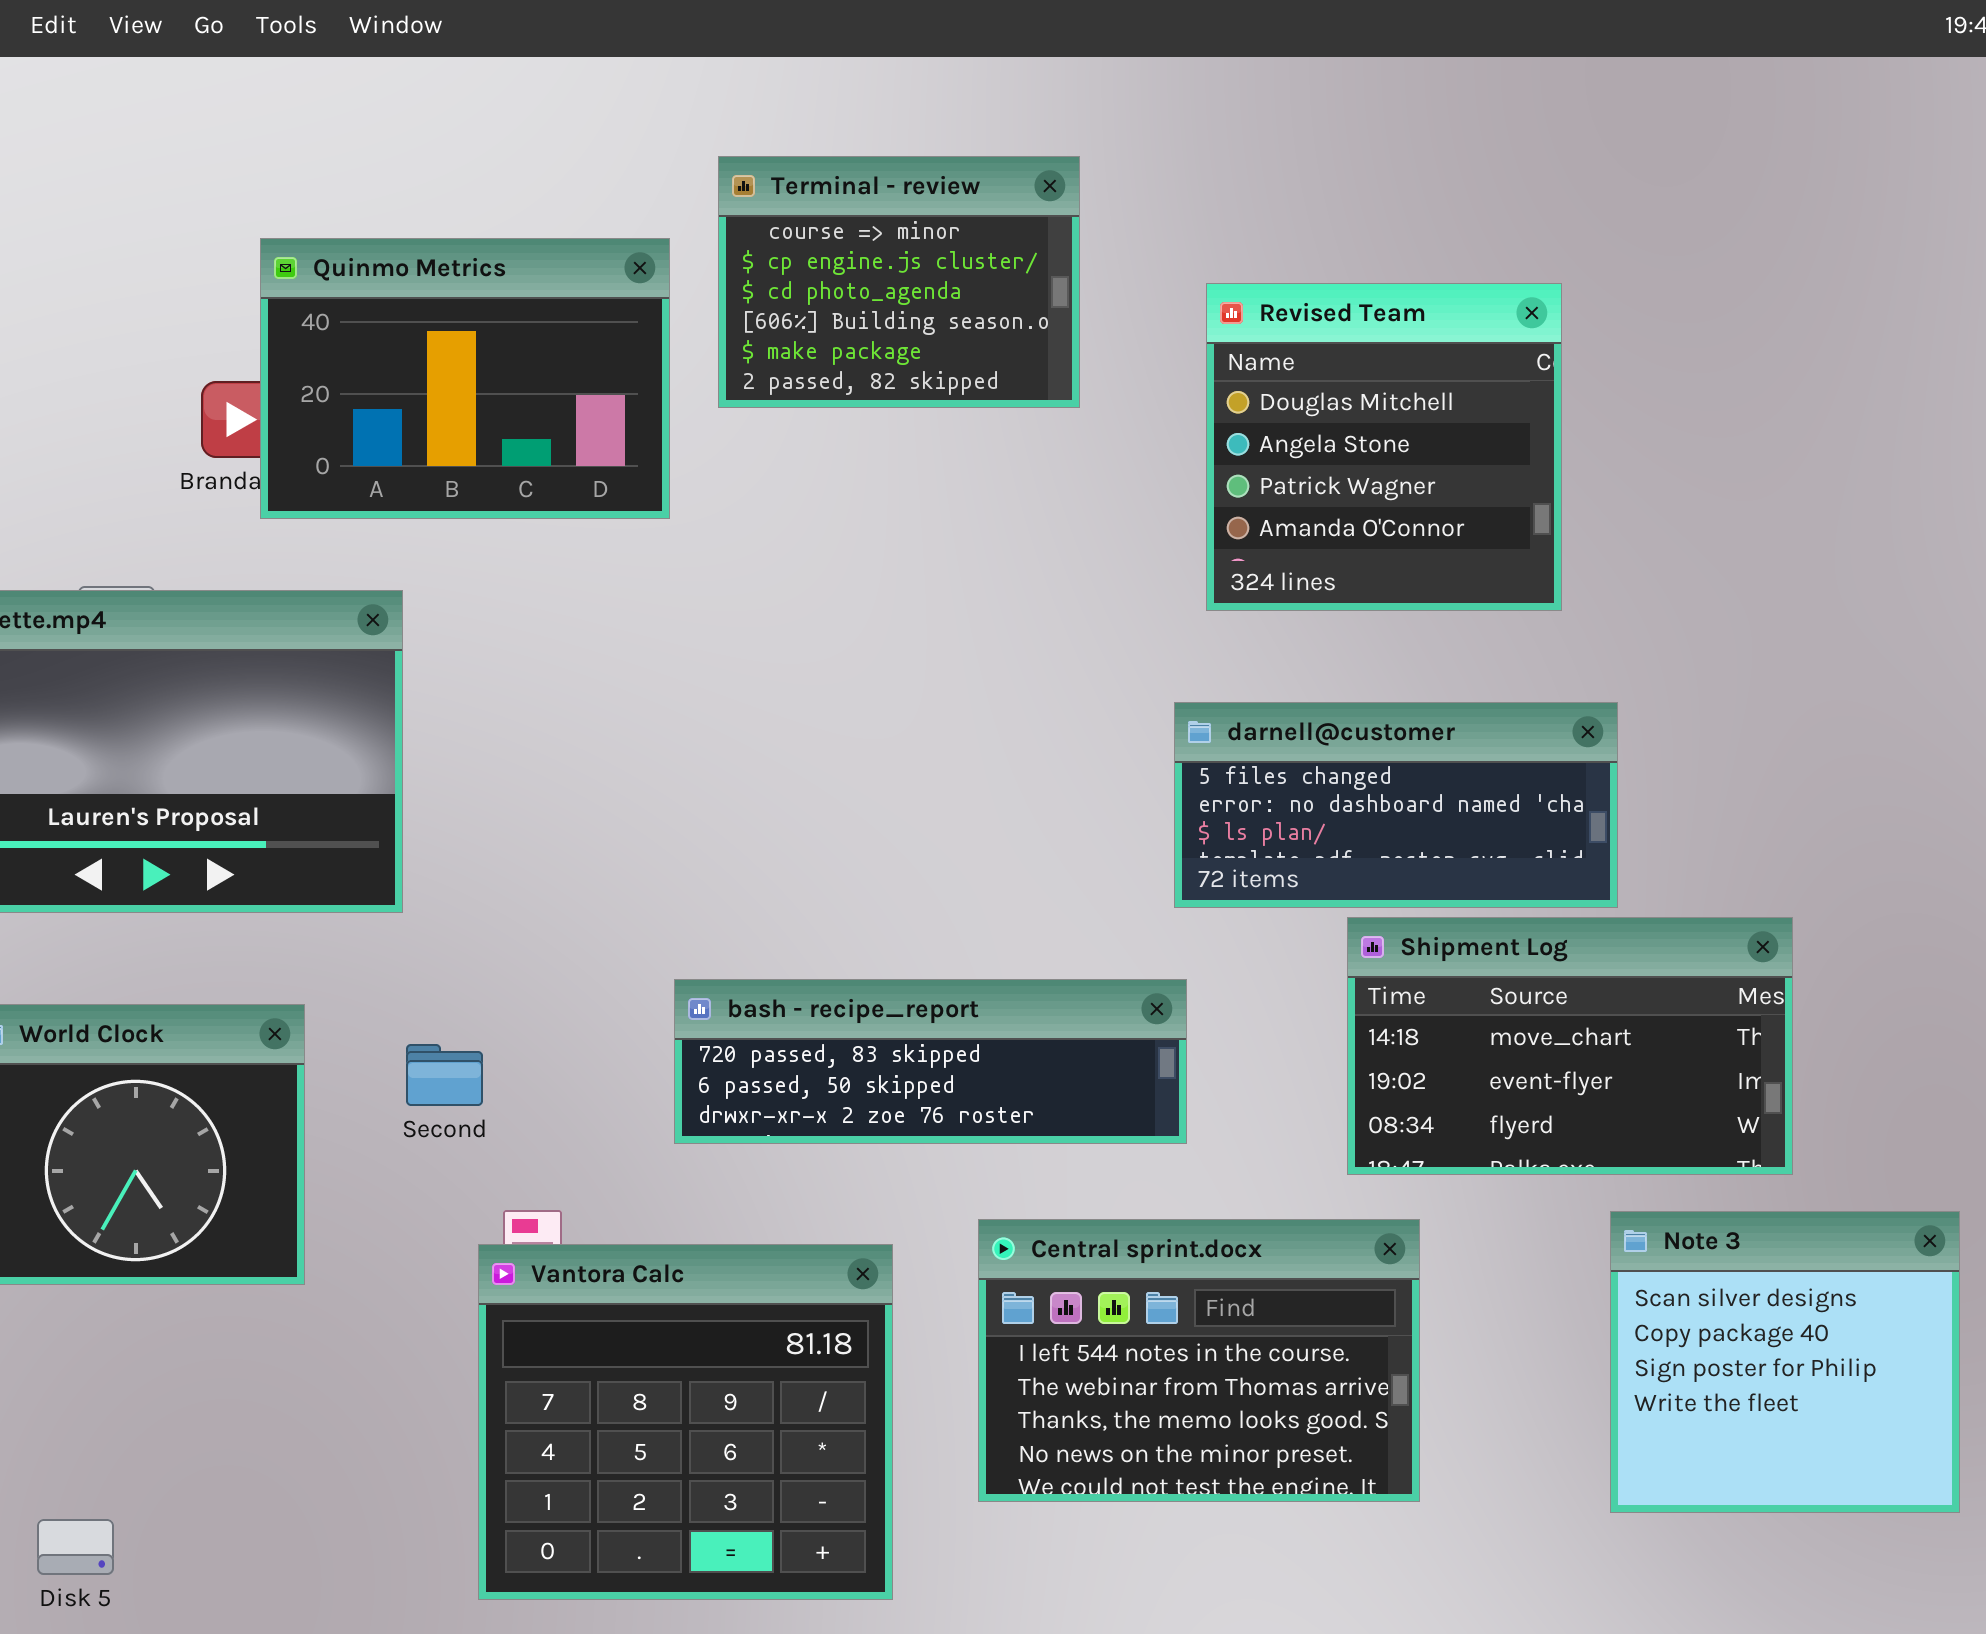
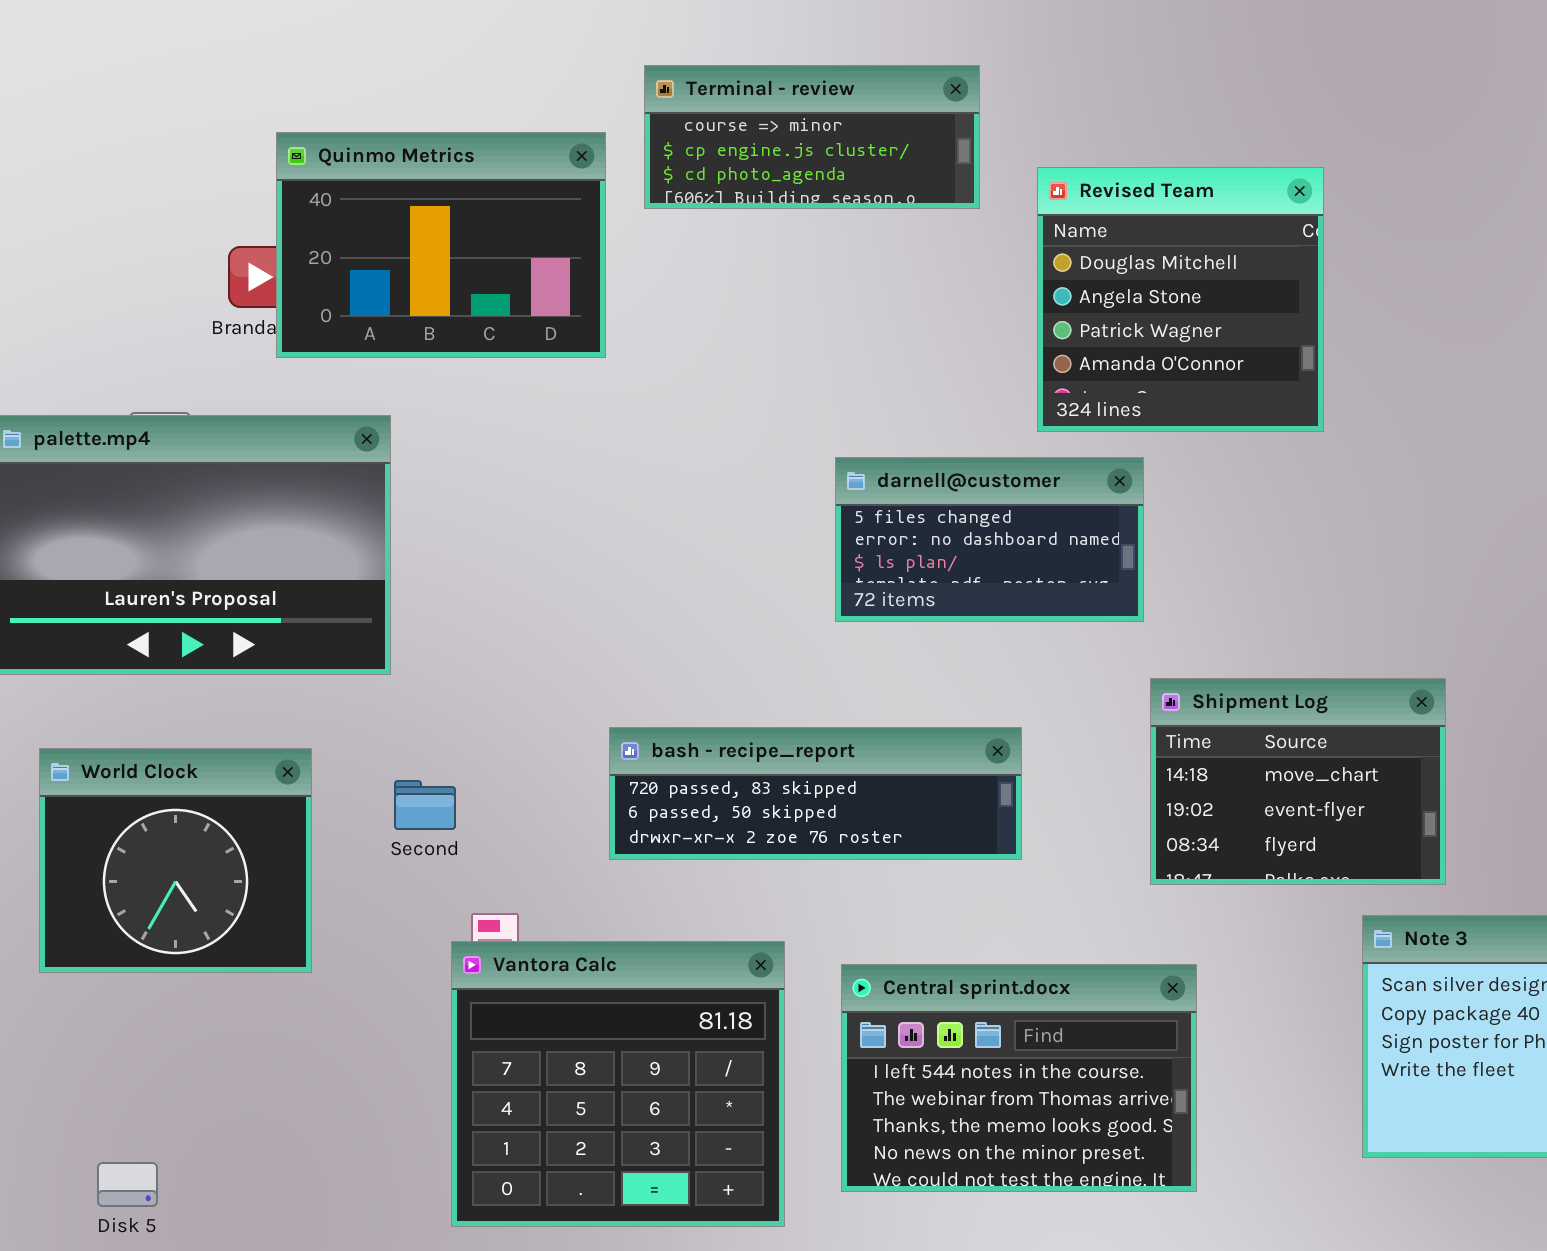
Terminal - review: [718,156,1080,408] -> [644,65,980,209], resized
darnell@customer: [1174,702,1618,908] -> [835,457,1144,622], moved, resized
Shipment Log: [1347,917,1793,1175] -> [1150,678,1446,885], resized
Central sprint.docx: [978,1219,1420,1502] -> [841,964,1197,1192], moved

